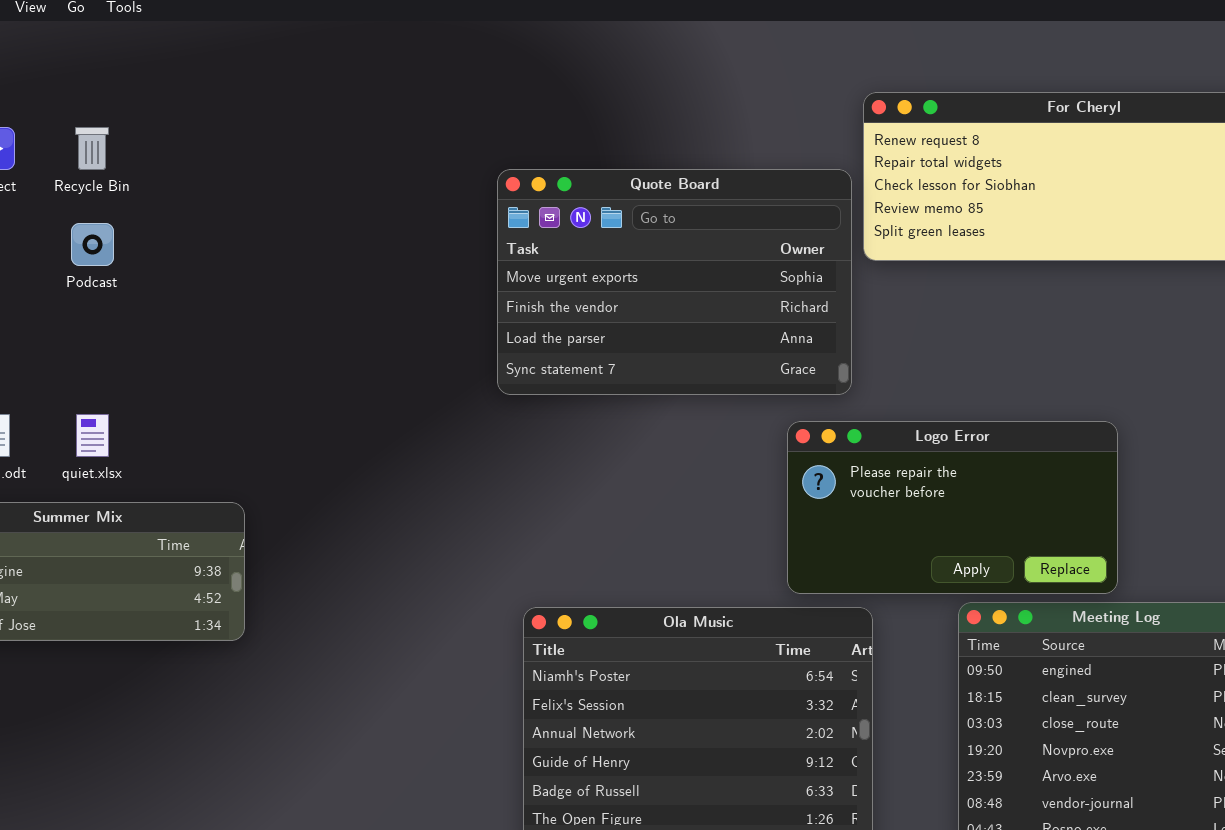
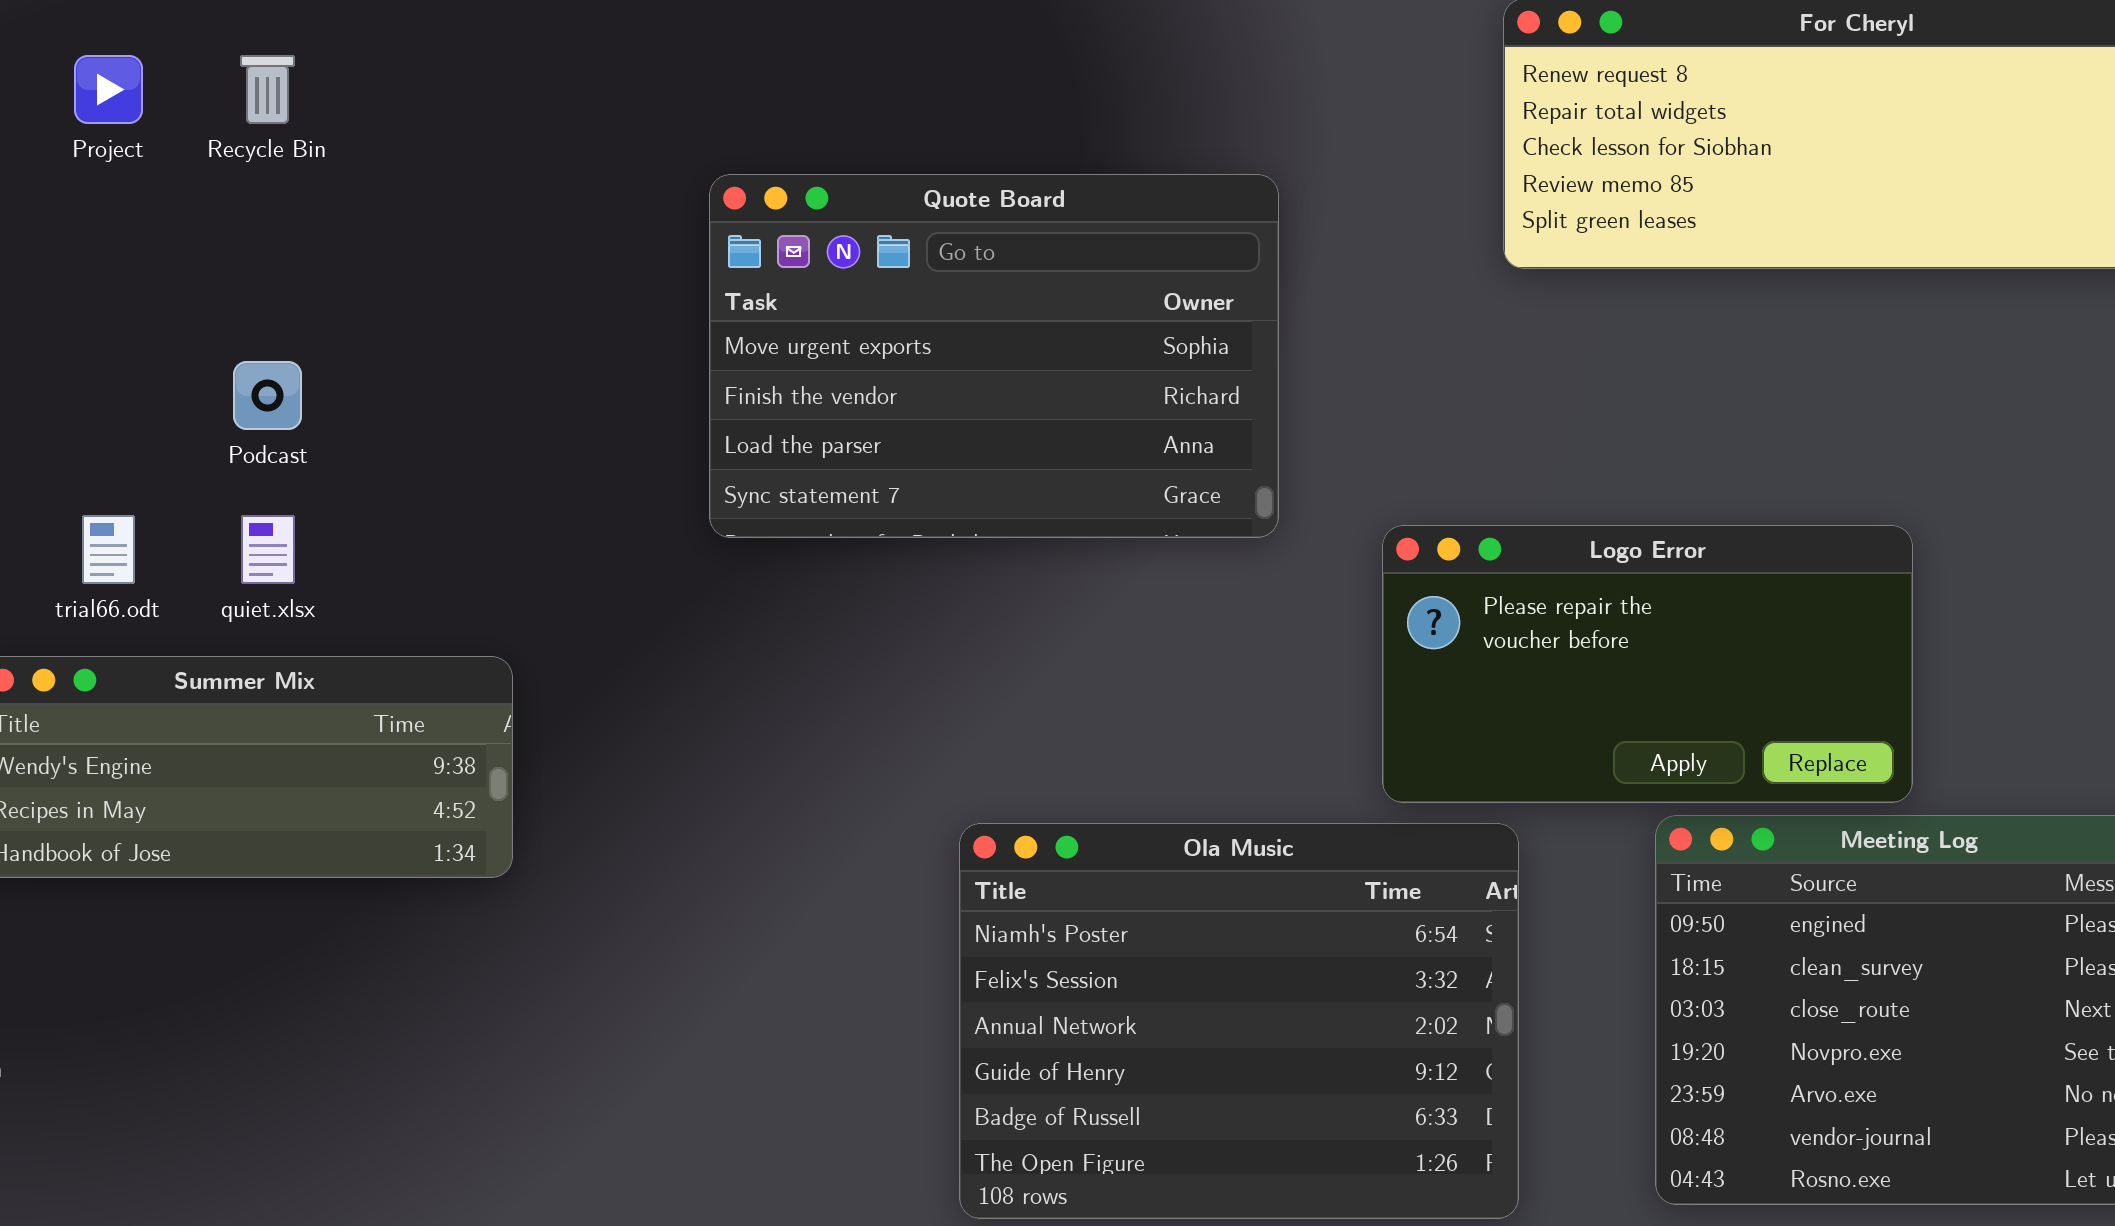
Quote Board: [497,169,852,395] -> [709,174,1279,538], moved
Podcast: [71,223,114,266] -> [233,361,302,430], moved

